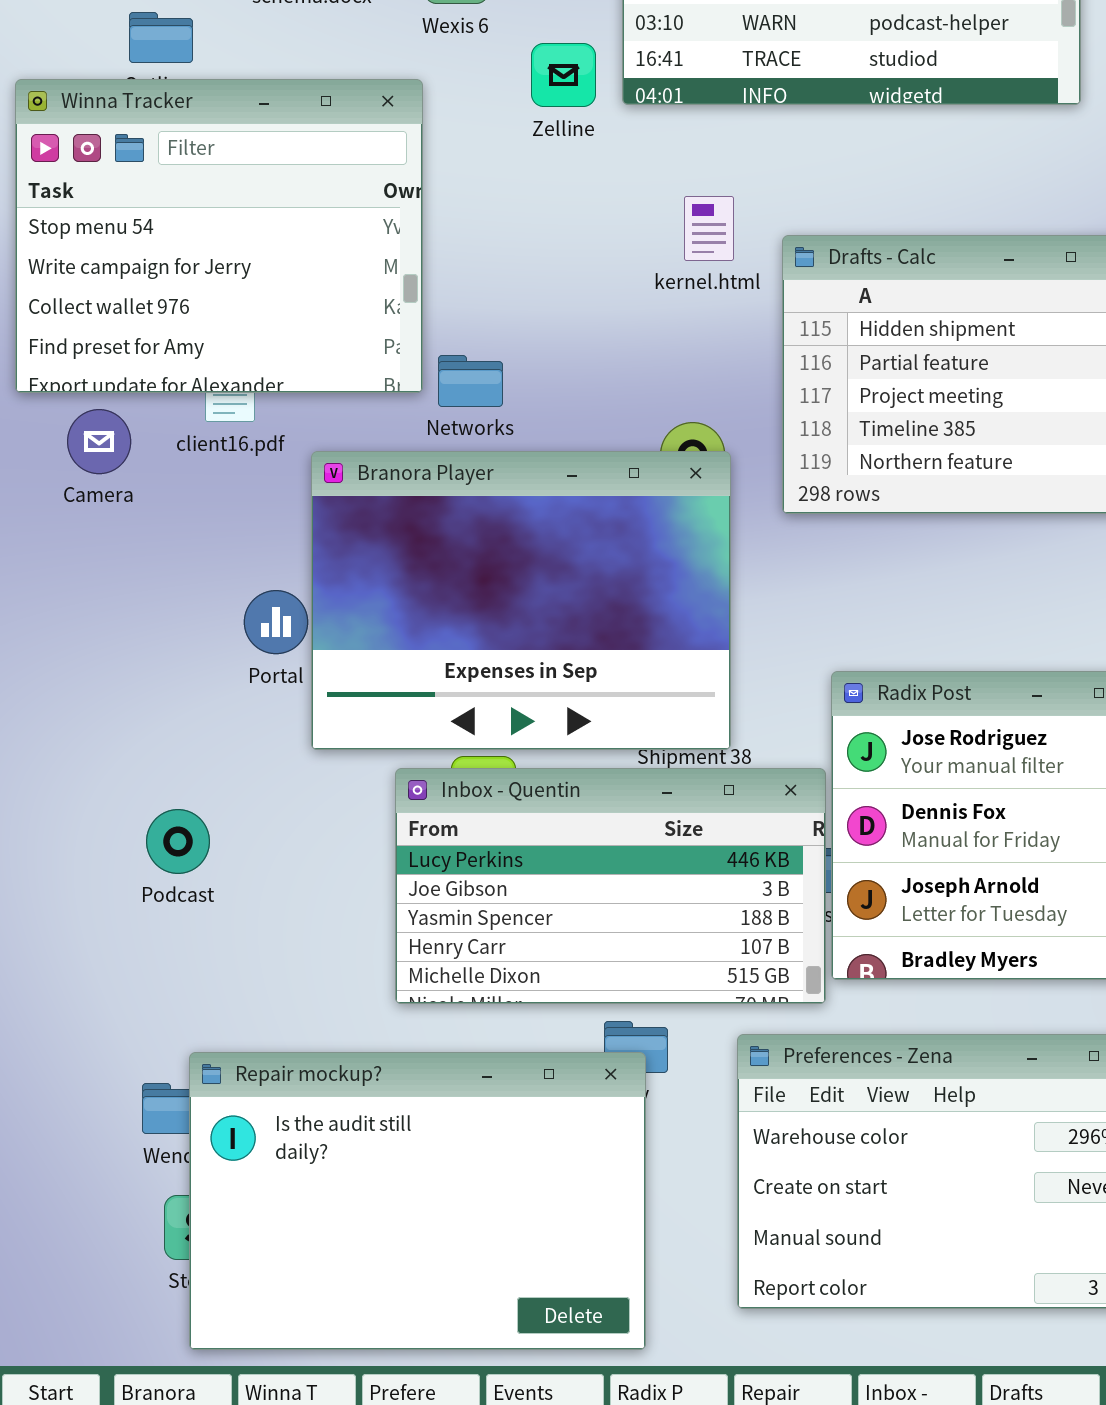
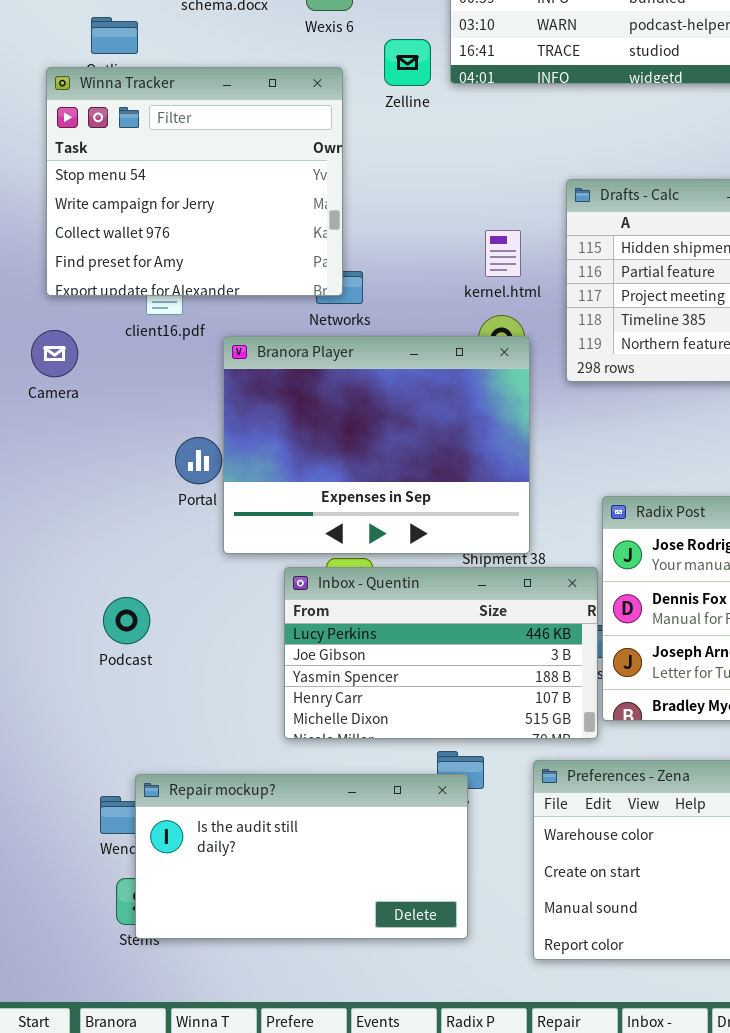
Winna Tracker: [15,79,423,393] -> [46,67,343,296], moved
kernel.html: [684,196,734,261] -> [485,230,521,277], moved
Camera: [67,409,131,474] -> [31,330,78,377], moved
Repair mockup?: [189,1052,646,1350] -> [135,774,468,939], resized

